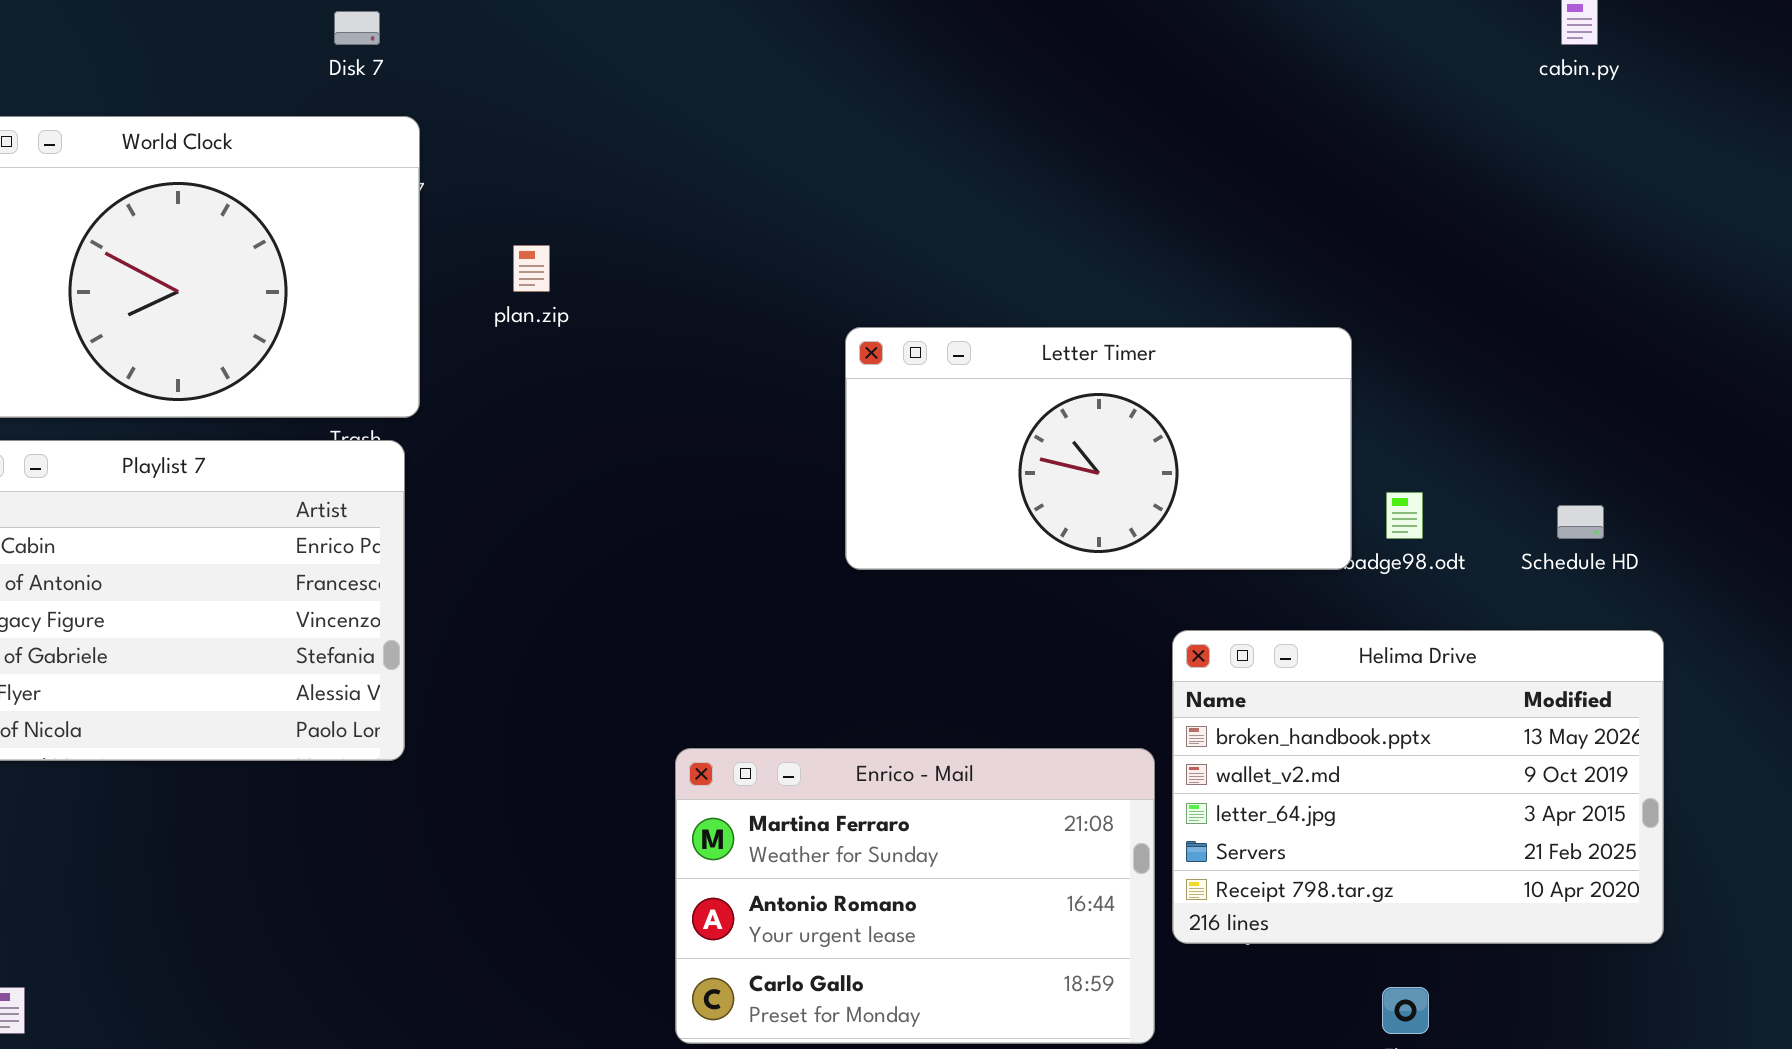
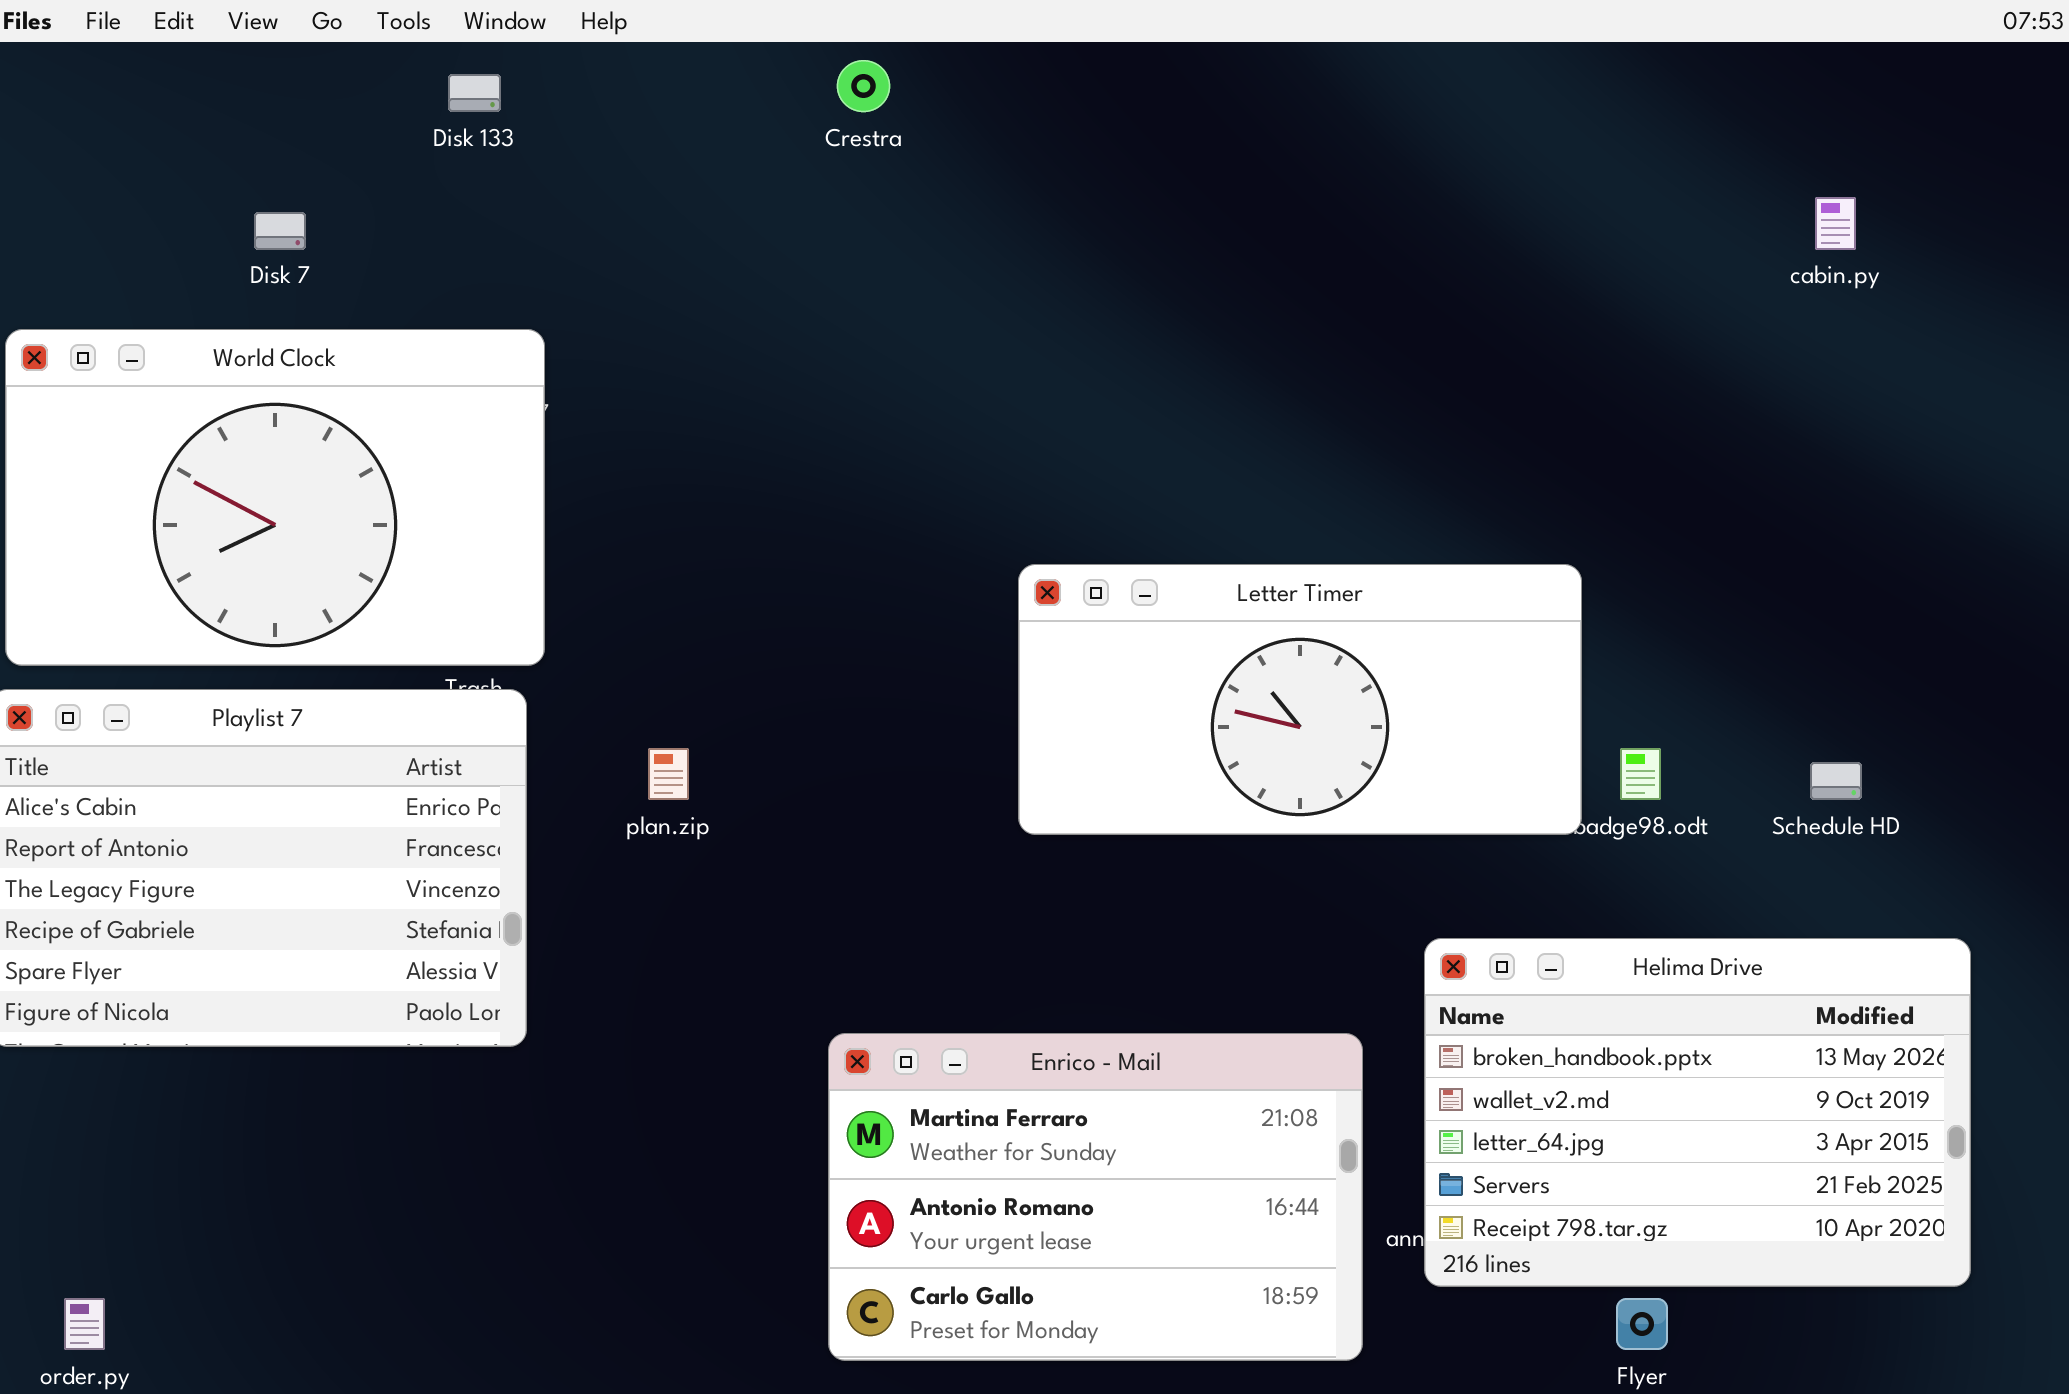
Disk 7: [334,11,380,45] -> [254,212,306,250], moved
plan.zip: [513,245,550,292] -> [648,748,689,800], moved
Helima Drive: [1172,630,1664,944] -> [1424,938,1971,1287], moved

